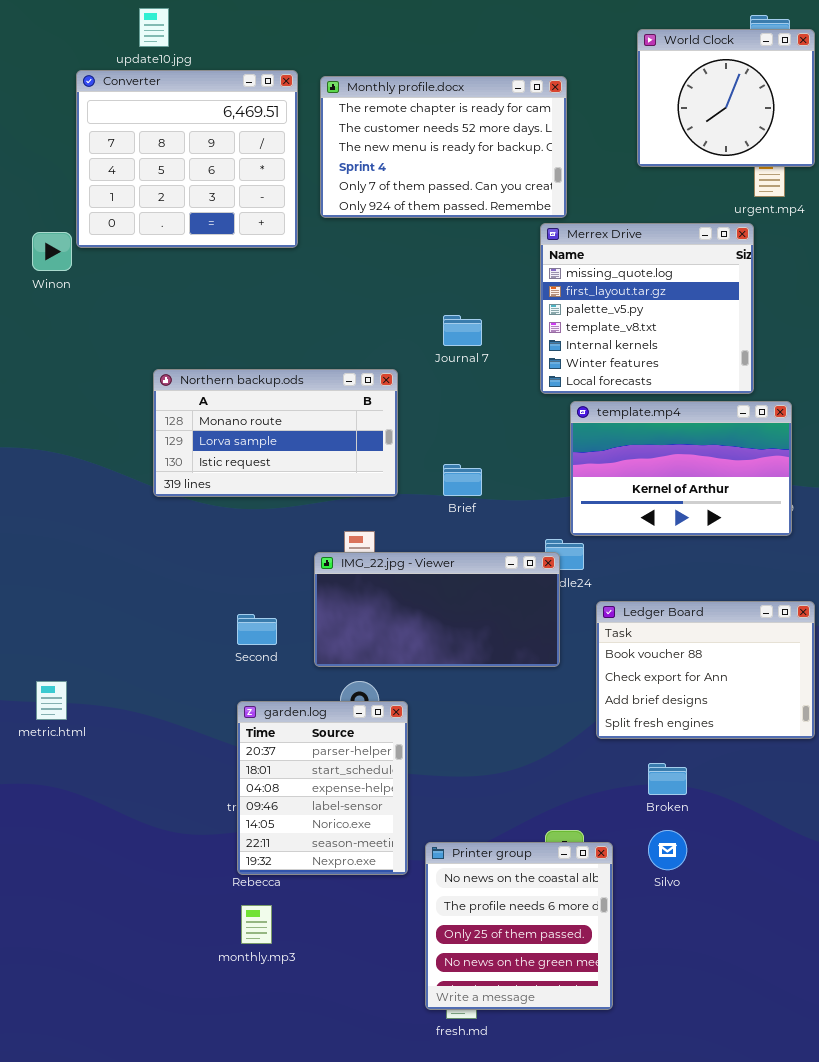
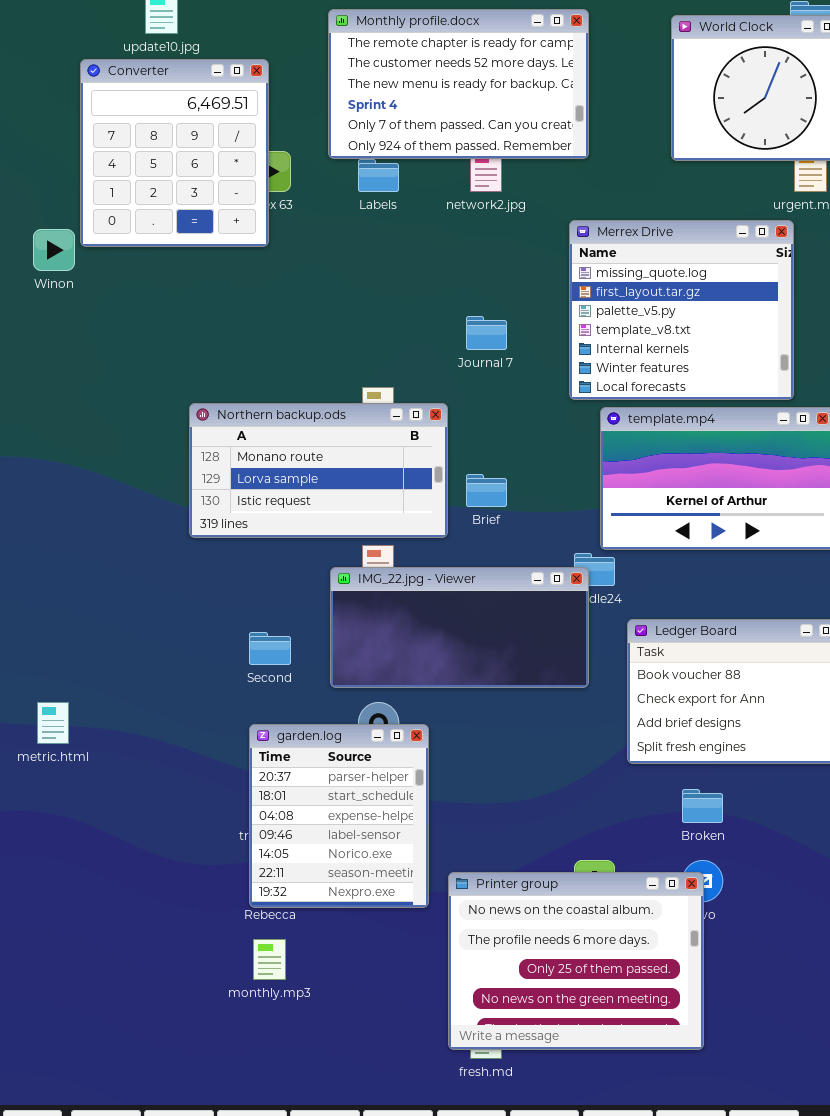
Converter: [76,70,298,248] -> [80,59,269,247], resized
Monthly profile.docx: [320,76,567,218] -> [328,9,589,159], moved
Northern backup.ods: [153,369,398,497] -> [189,403,448,538], moved
Printer group: [425,842,613,1010] -> [448,872,704,1050], resized

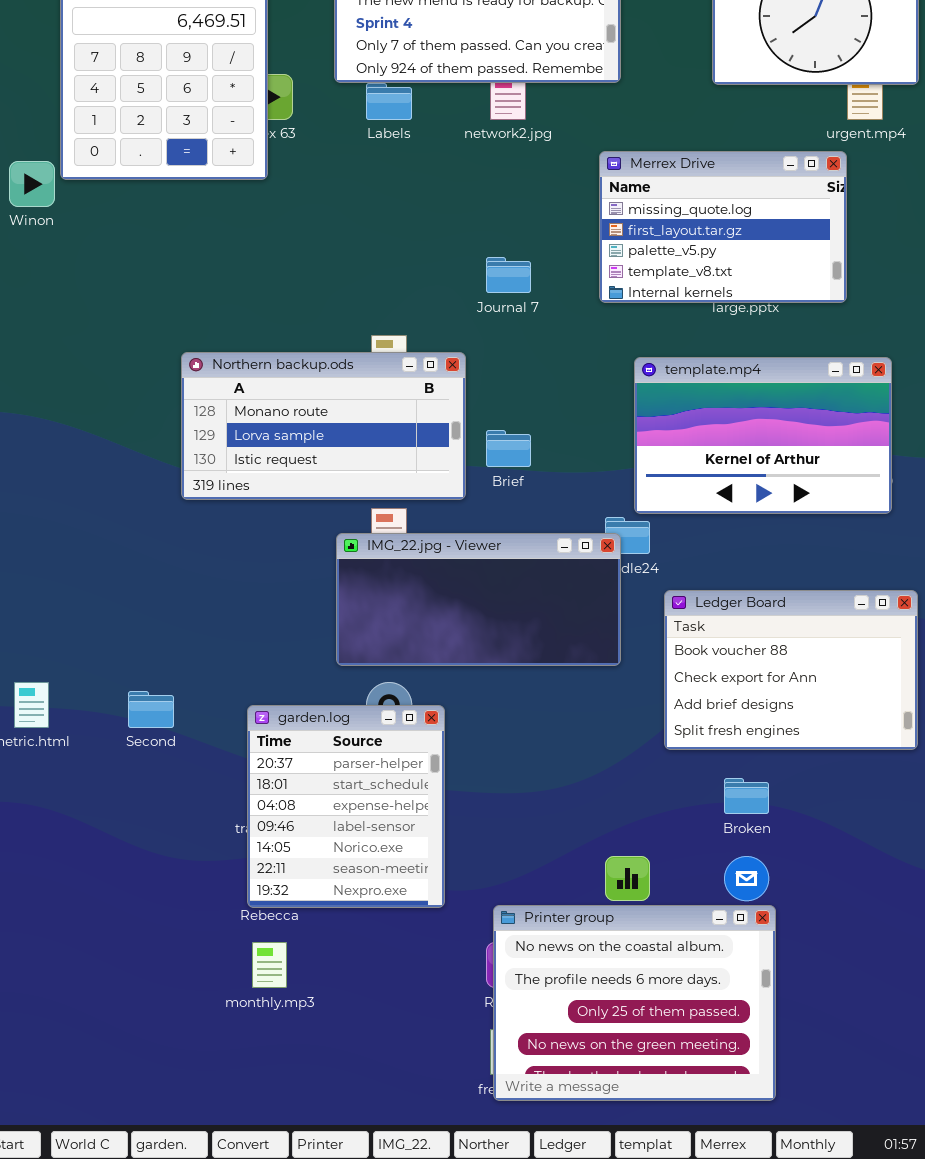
Merrex Drive: [569,220,794,400] -> [599,151,847,303], resized
Second: [249,632,291,665] -> [128,691,174,728], moved
Printer group: [448,872,704,1050] -> [493,905,776,1101], moved

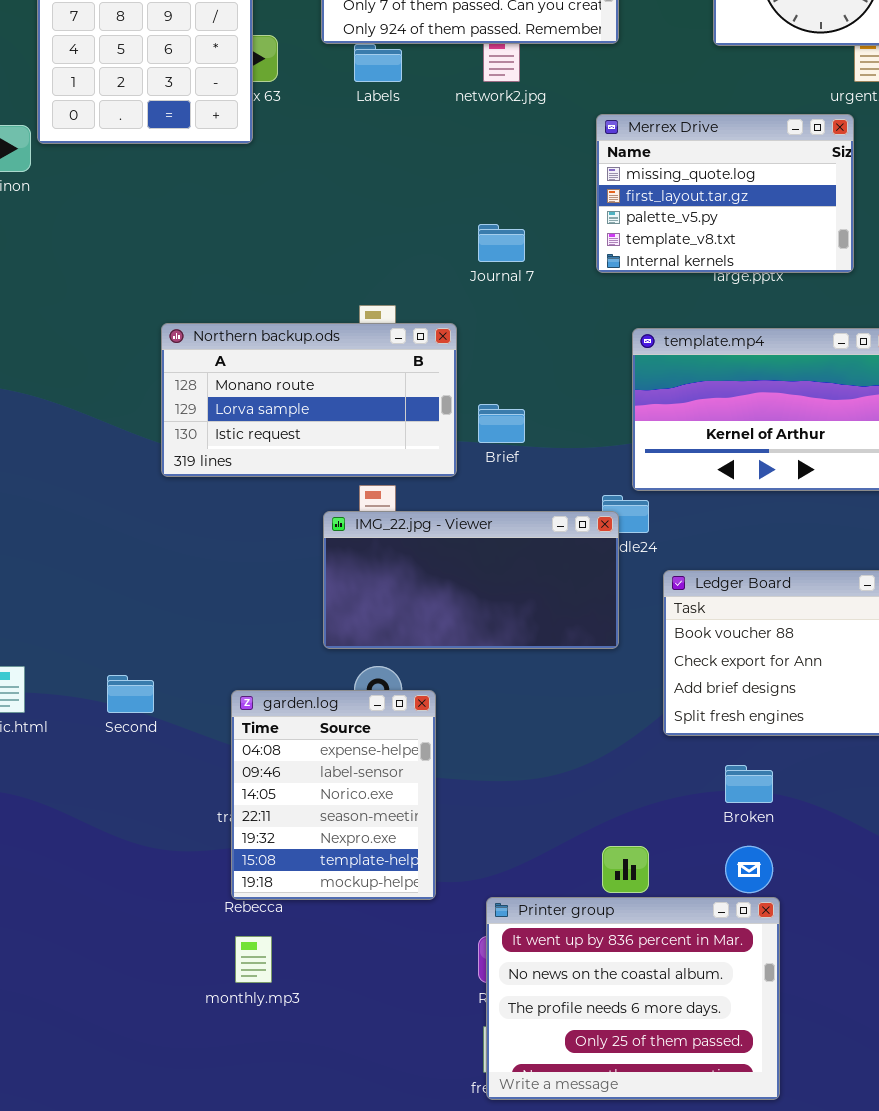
garden.log: [247,705,445,908] -> [231,690,436,900], scrolled down 2 rows
Printer group: [493,905,776,1101] -> [486,897,780,1100], scrolled up 1 row

